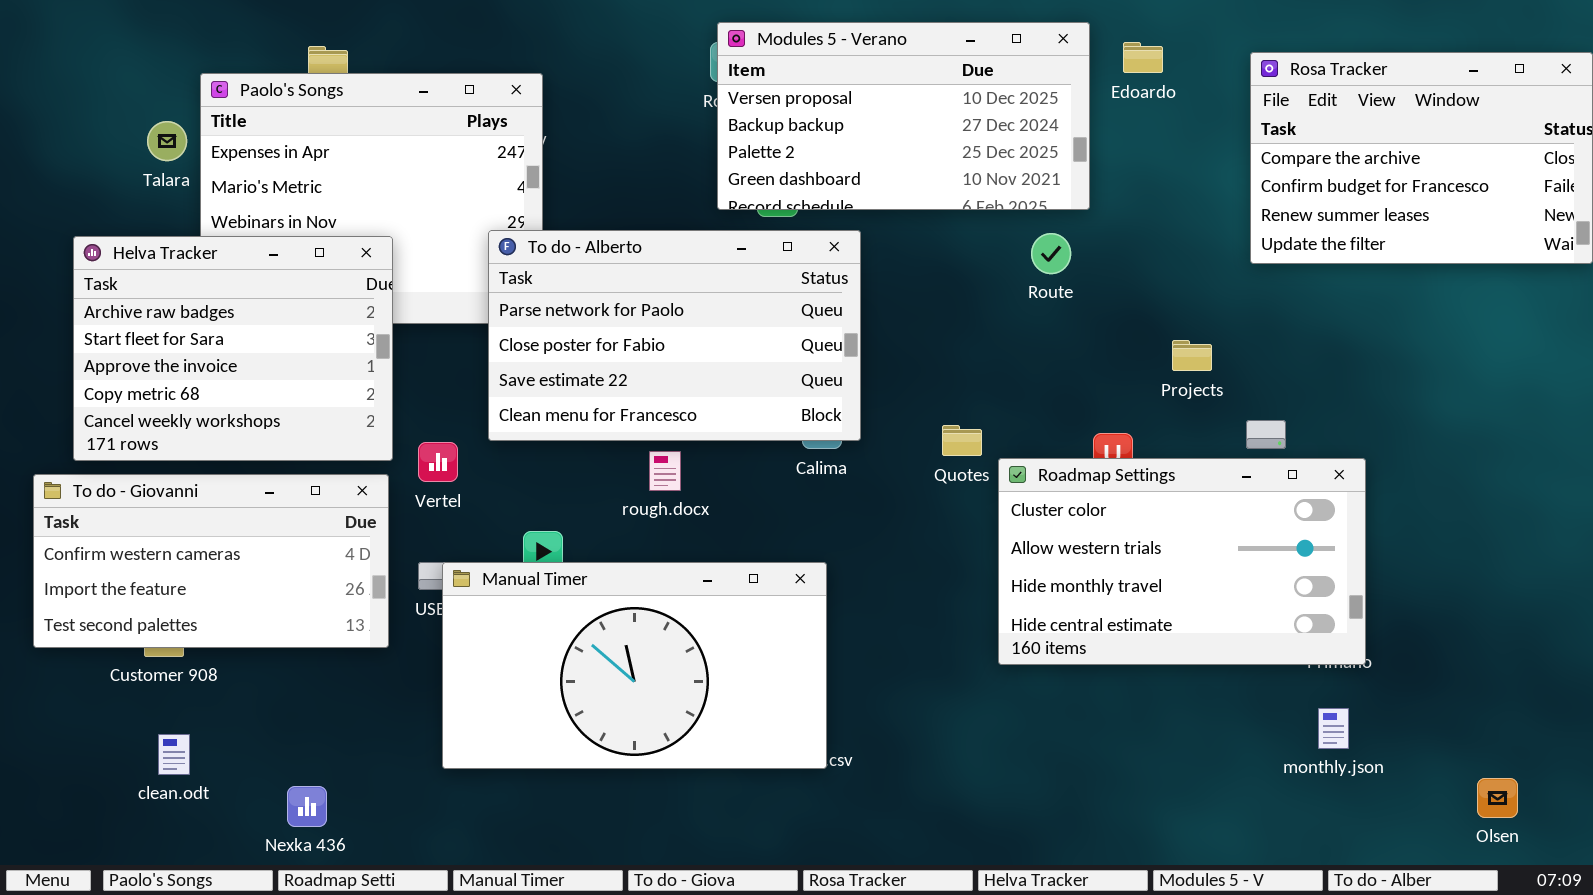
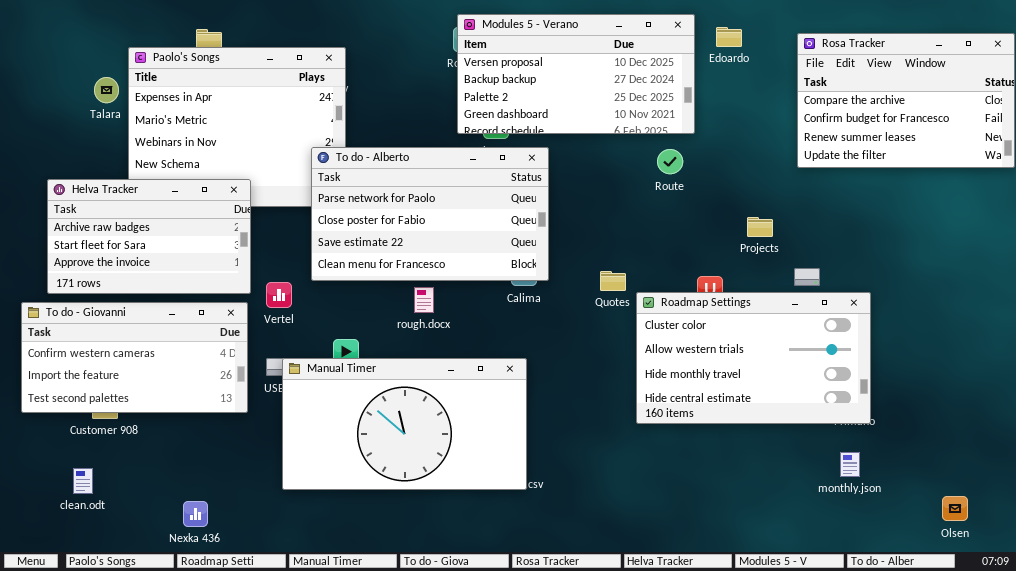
Helva Tracker: [73,236,393,461] -> [47,179,251,294], resized
clean.odt: [158,734,190,775] -> [73,468,93,494], moved

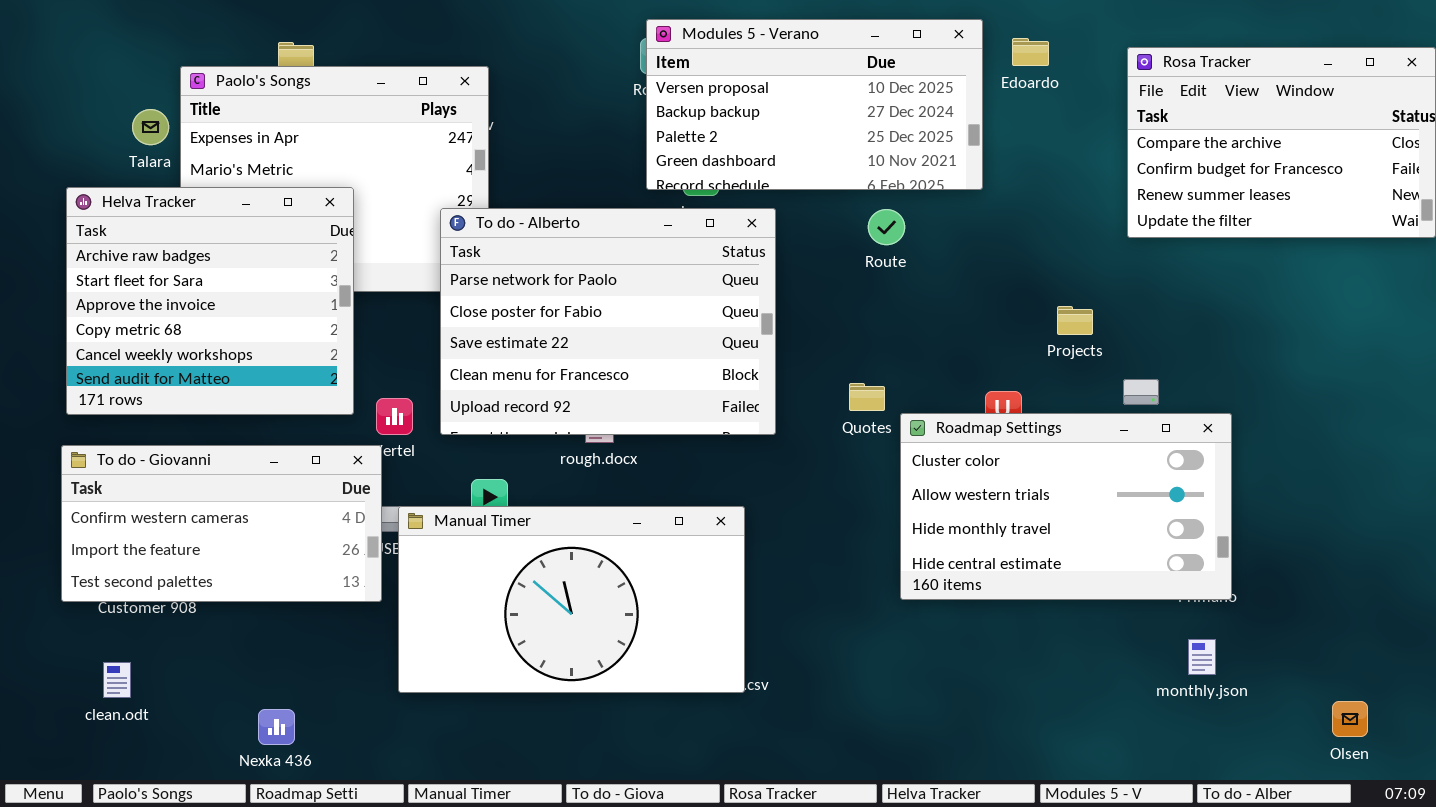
To do - Alberto: [311,147,549,281] -> [440,208,776,435], resized
Route: [657,149,683,174] -> [868,209,905,245], moved
Helva Tracker: [47,179,251,294] -> [66,187,354,415], resized
To do - Giovanni: [21,302,248,413] -> [61,445,382,602], moved

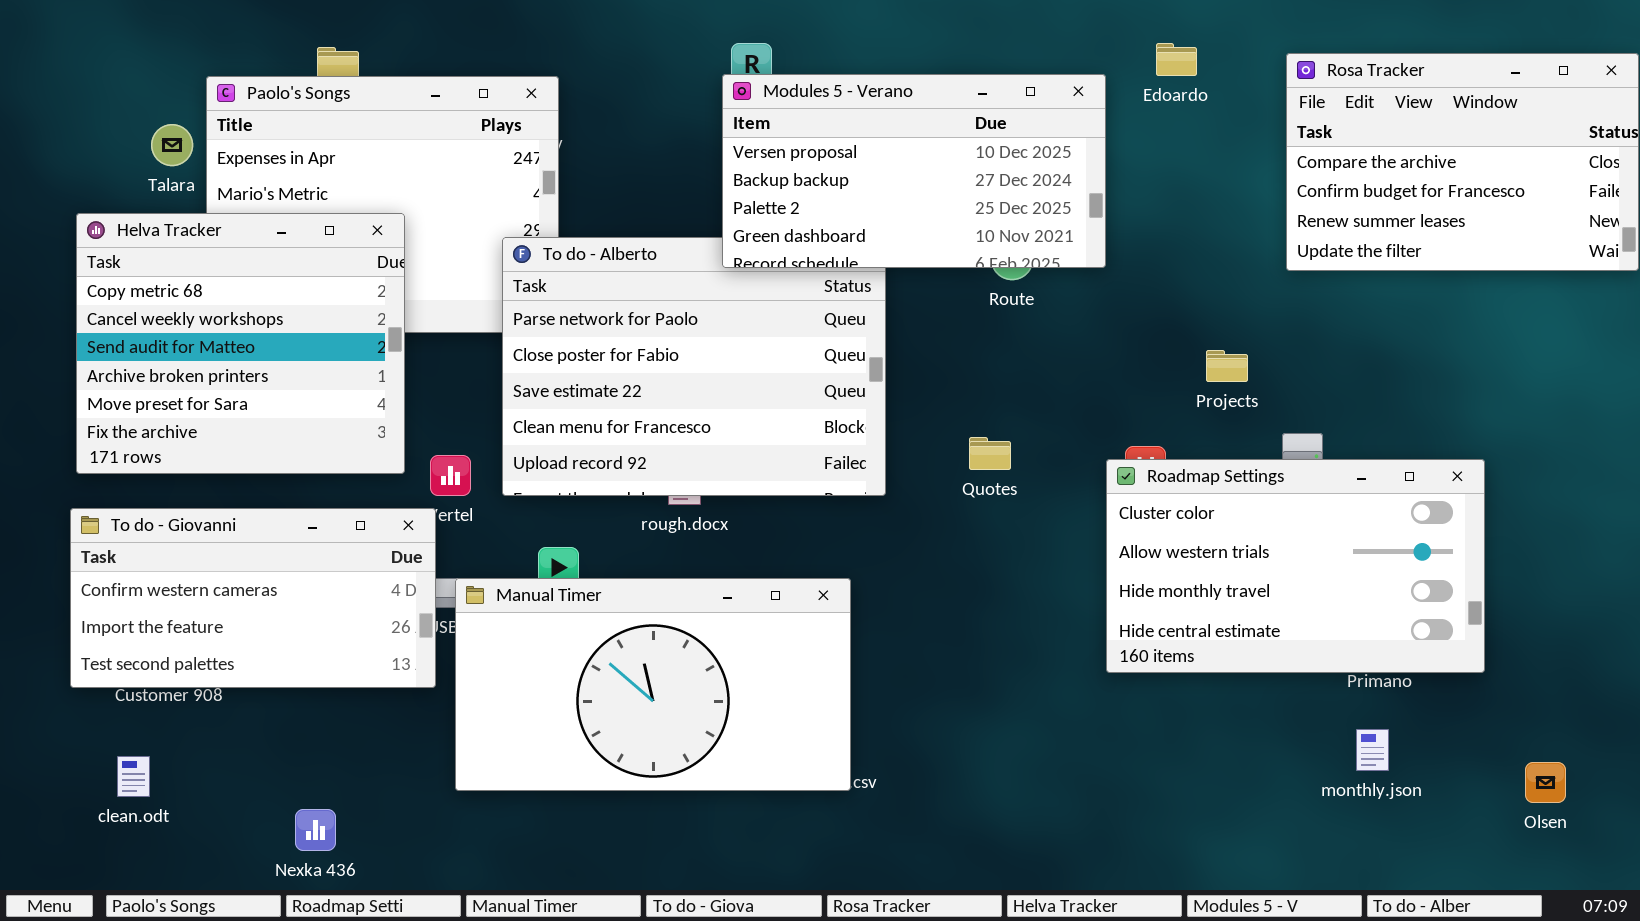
Modules 5 - Verano: [646,19,983,190] -> [722,74,1106,268], moved
Helva Tracker: [66,187,354,415] -> [76,213,405,474], scrolled down 3 rows
Roadmap Settings: [900,413,1232,600] -> [1106,459,1485,673], moved
Olsen: [1332,701,1368,737] -> [1525,762,1566,803], moved

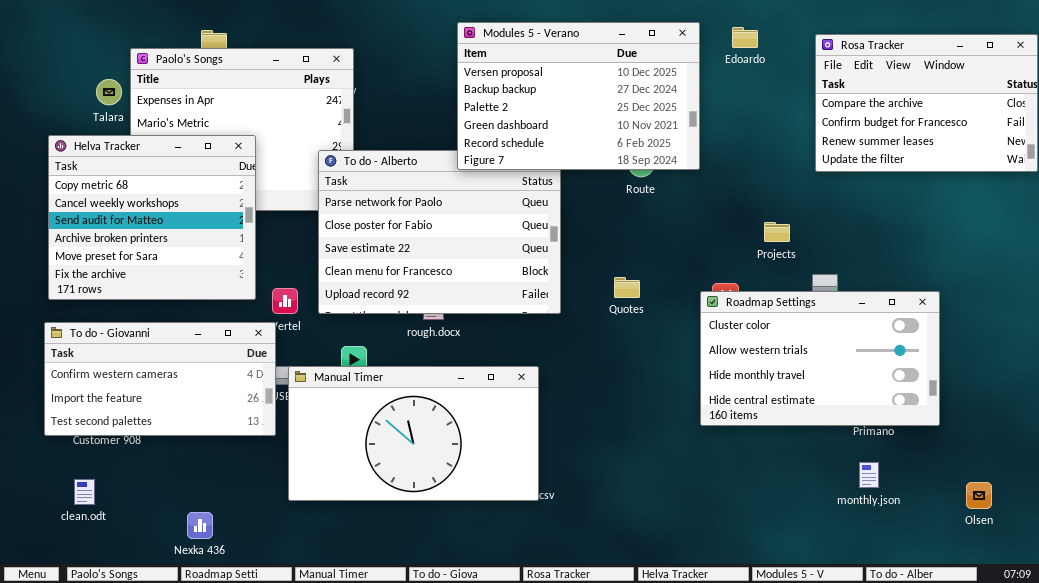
Modules 5 - Verano: [722,74,1106,268] -> [457,22,700,170], resized

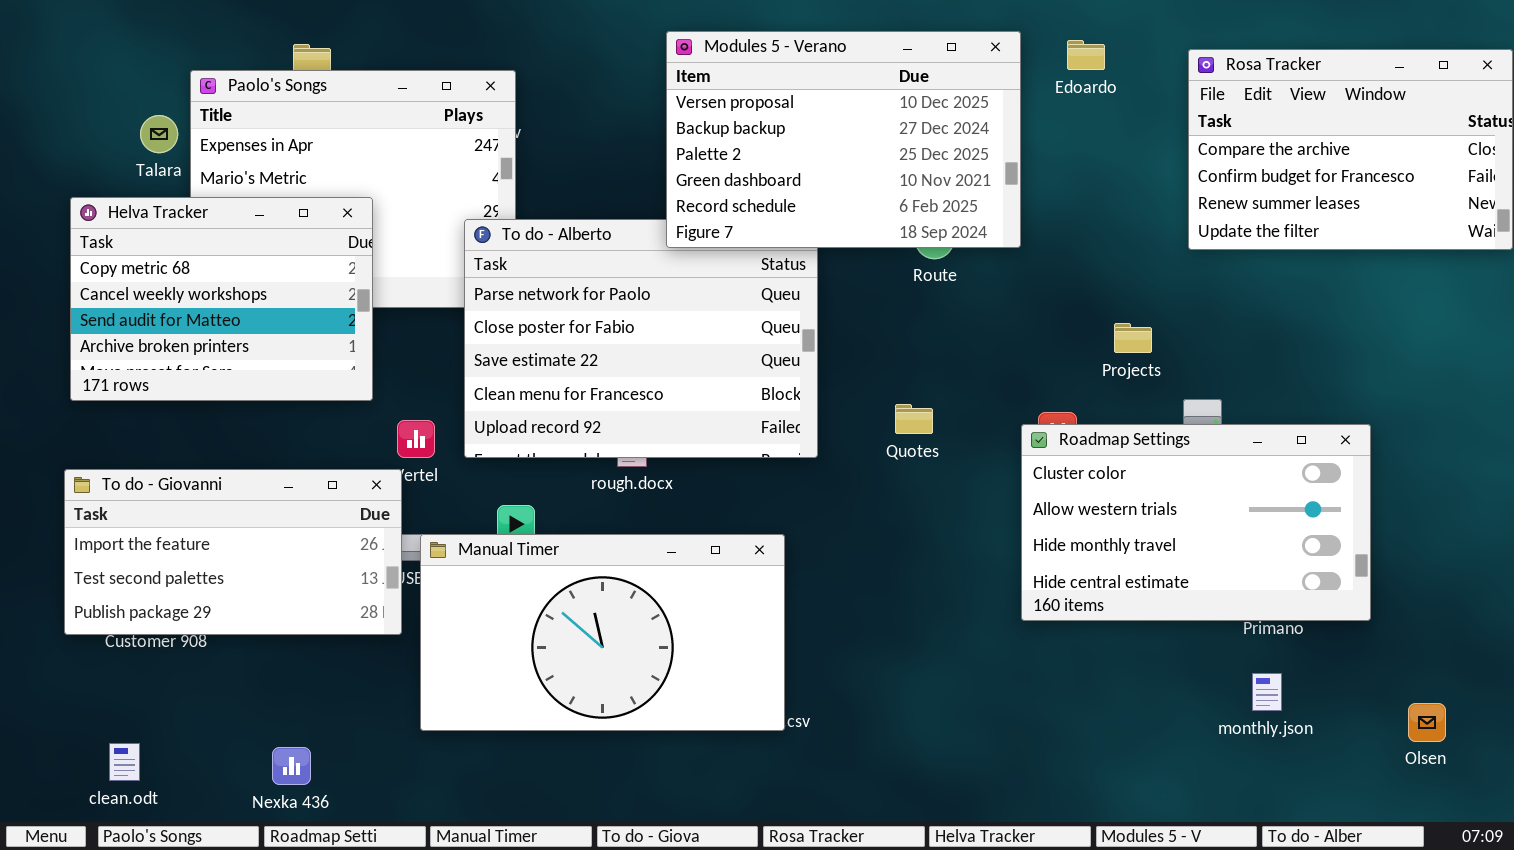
Helva Tracker: [48,135,256,300] -> [70,197,373,401], resized
To do - Giovanni: [44,322,276,436] -> [64,469,402,635], scrolled down 1 row
clean.odt: [74,479,95,505] -> [109,743,140,781], moved

